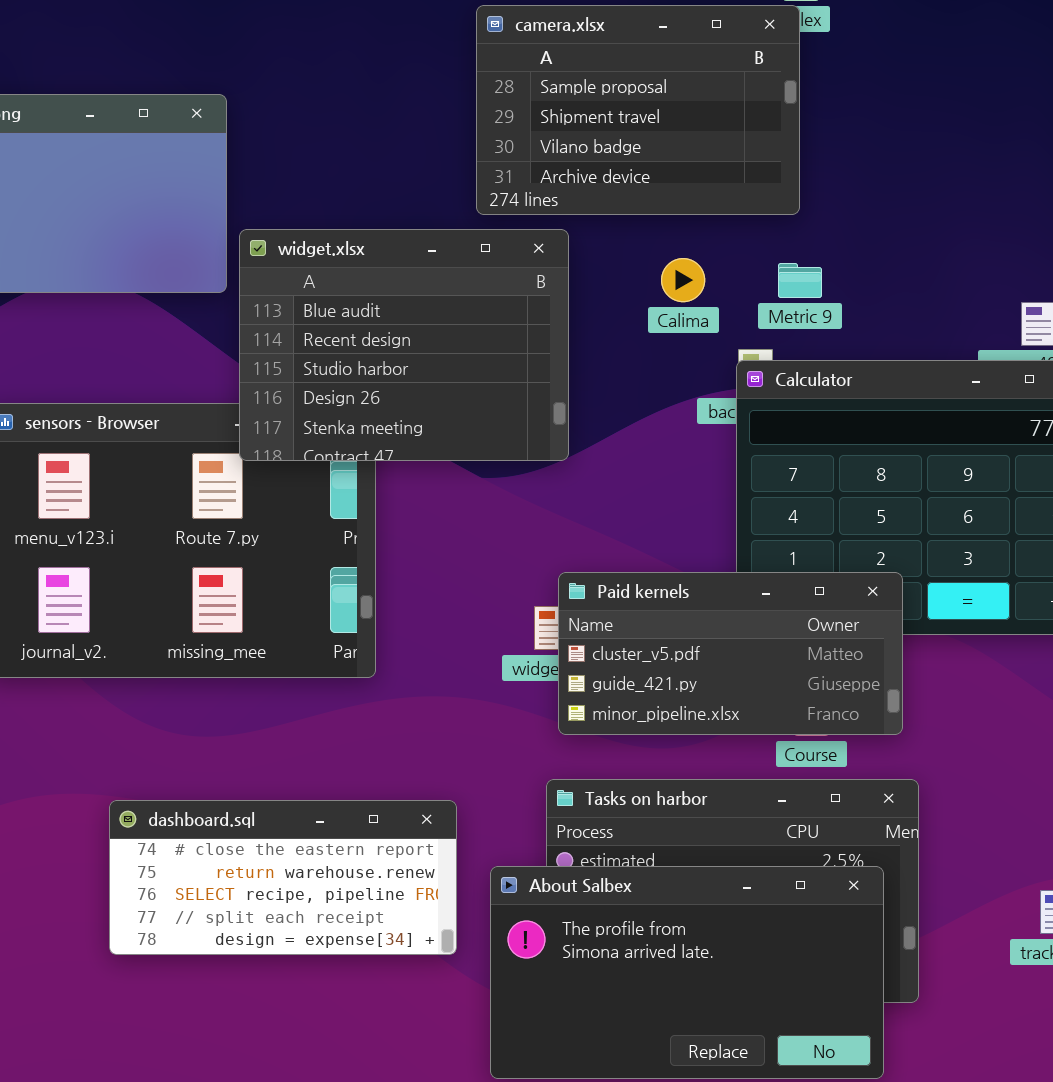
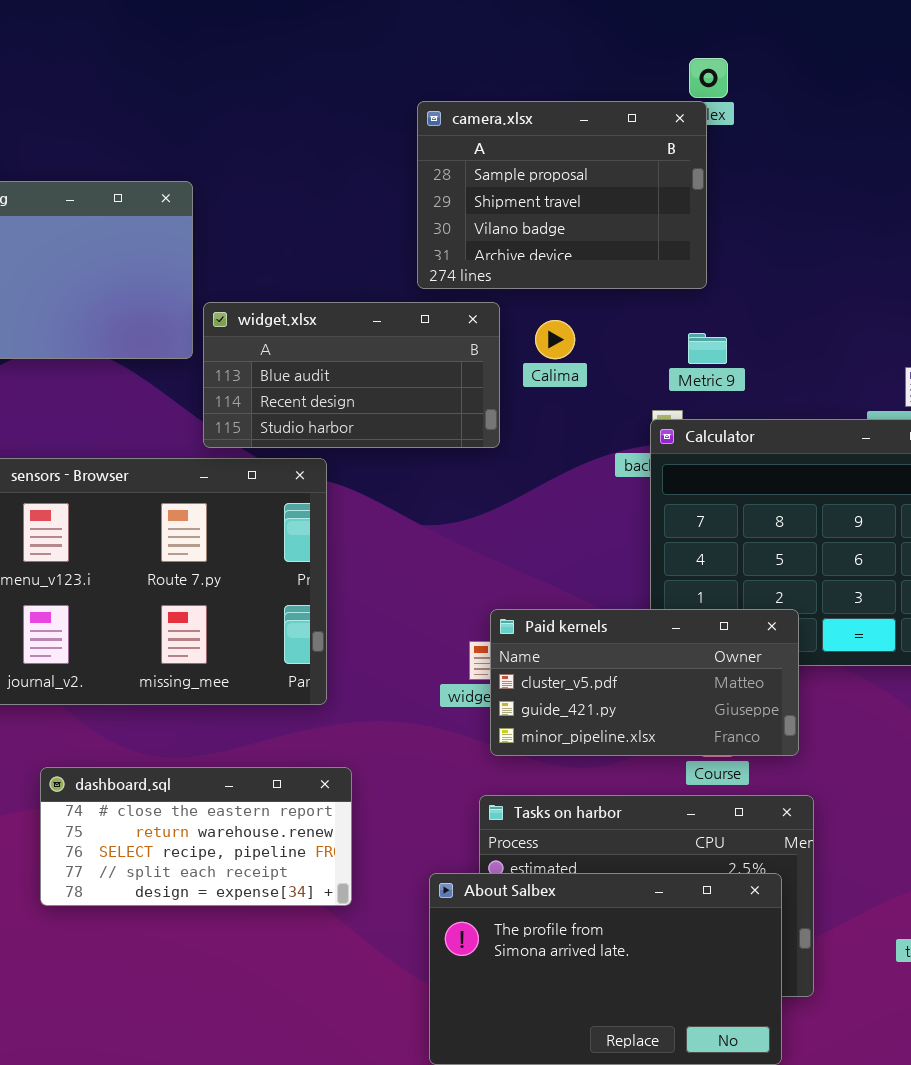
widget.xlsx: [239,229,569,461] -> [203,302,500,448], resized
Calima: [661,258,705,302] -> [535,320,575,359], moved
dashboard.sql: [109,800,457,955] -> [40,767,352,906], moved

